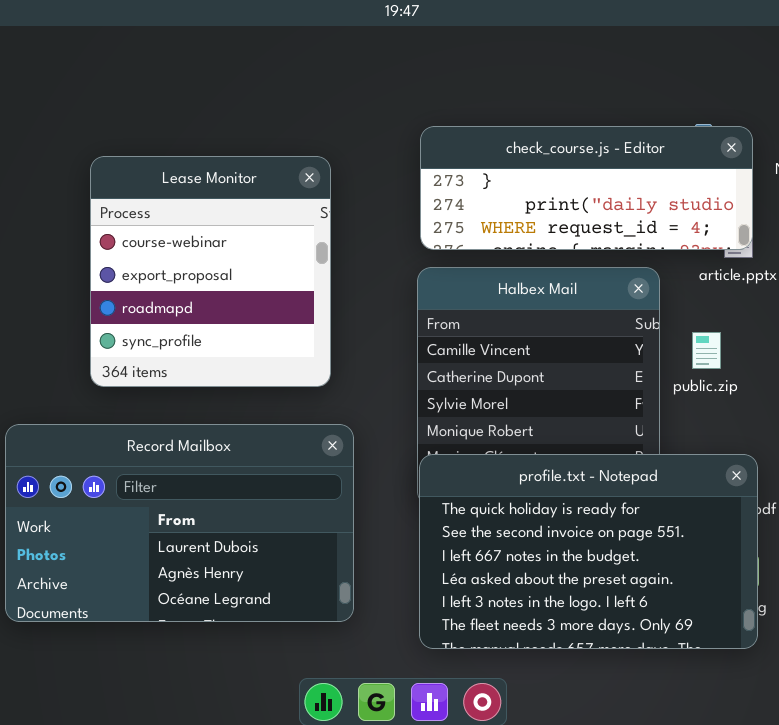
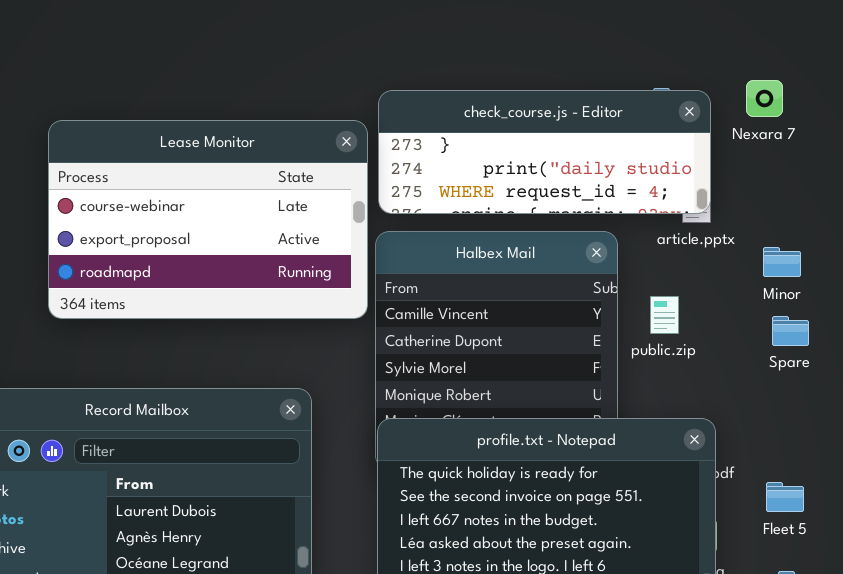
Lease Monitor: [90,156,331,387] -> [48,120,368,319], resized

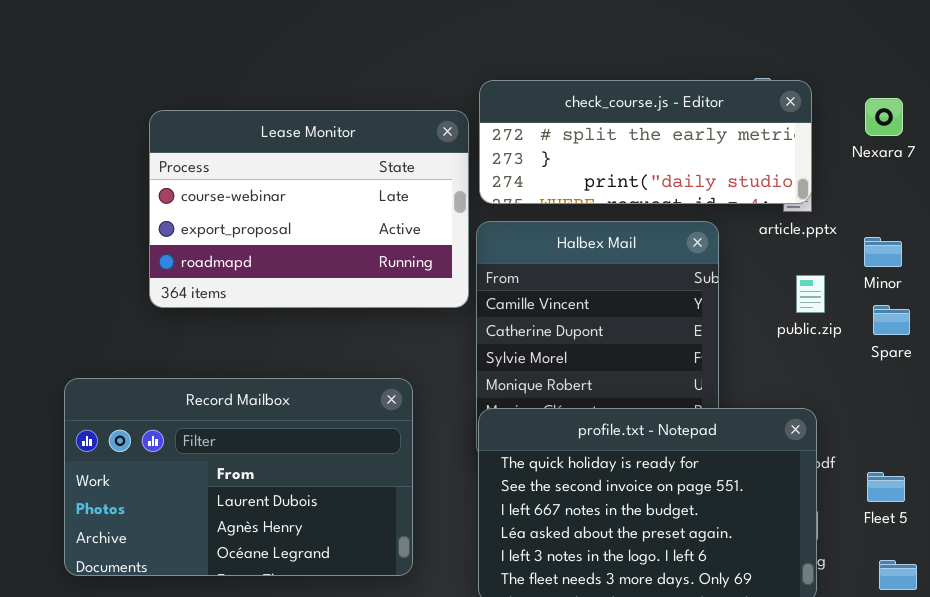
Nexara 7: [746,80,783,117] -> [865,98,903,136], moved
check_course.js - Editor: [378,90,711,214] -> [479,80,812,204], scrolled up 1 row
public.zip: [650,296,679,334] -> [796,275,825,313], moved

